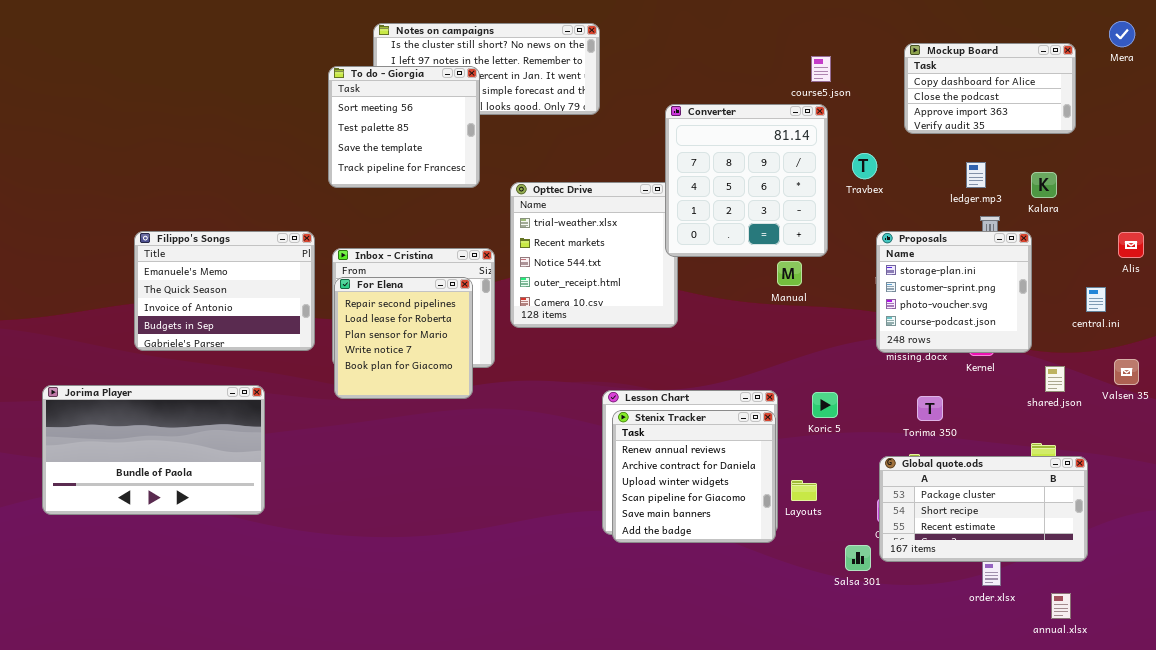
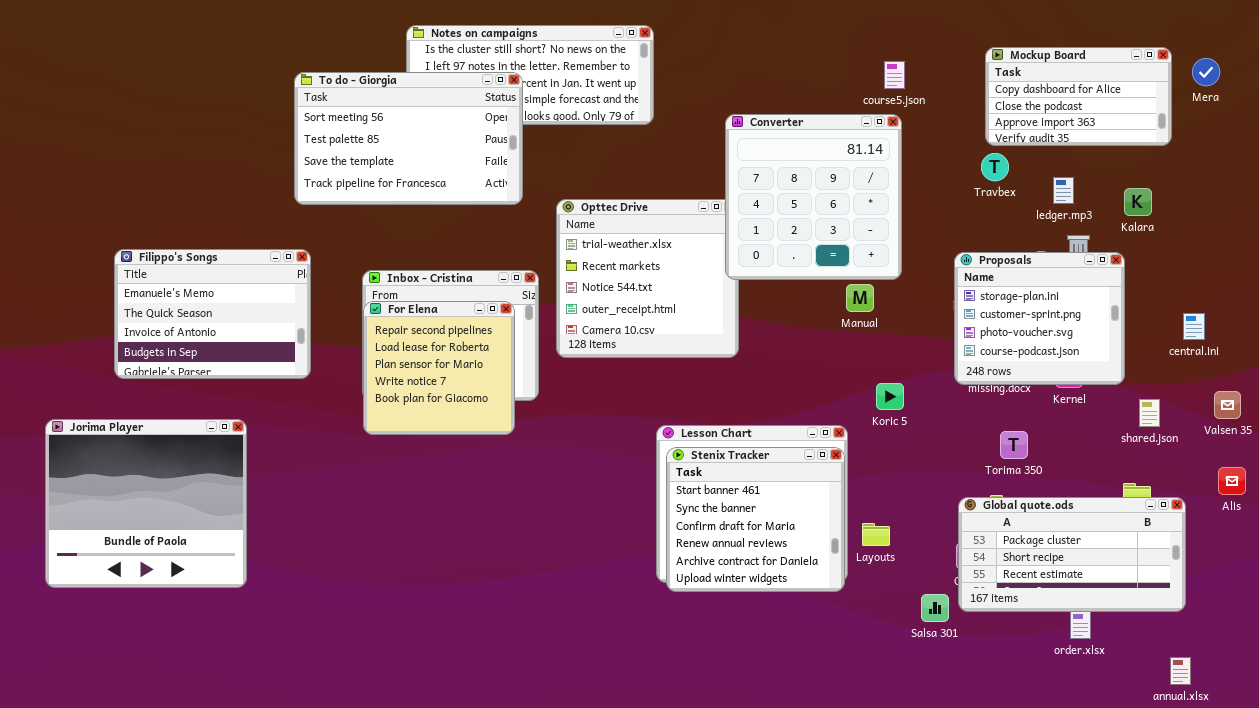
Mera: [1109,21,1135,47] -> [1192,58,1220,86], moved
To do - Giorgia: [328,66,480,188] -> [294,72,523,205], resized
Travbex: [852,153,877,179] -> [981,153,1009,181], moved
Filippo's Songs: [134,231,315,351] -> [114,249,311,379], moved
Alis: [1118,232,1144,258] -> [1218,467,1246,495], moved
Jorima Player: [42,385,265,515] -> [45,419,247,588], resized
Koric 5: [812,392,838,418] -> [876,383,904,410], moved
Stenix Tracker: [612,410,776,543] -> [666,447,845,592], scrolled up 3 rows
annual.xlsx: [1051,593,1071,619] -> [1170,657,1191,685], moved

